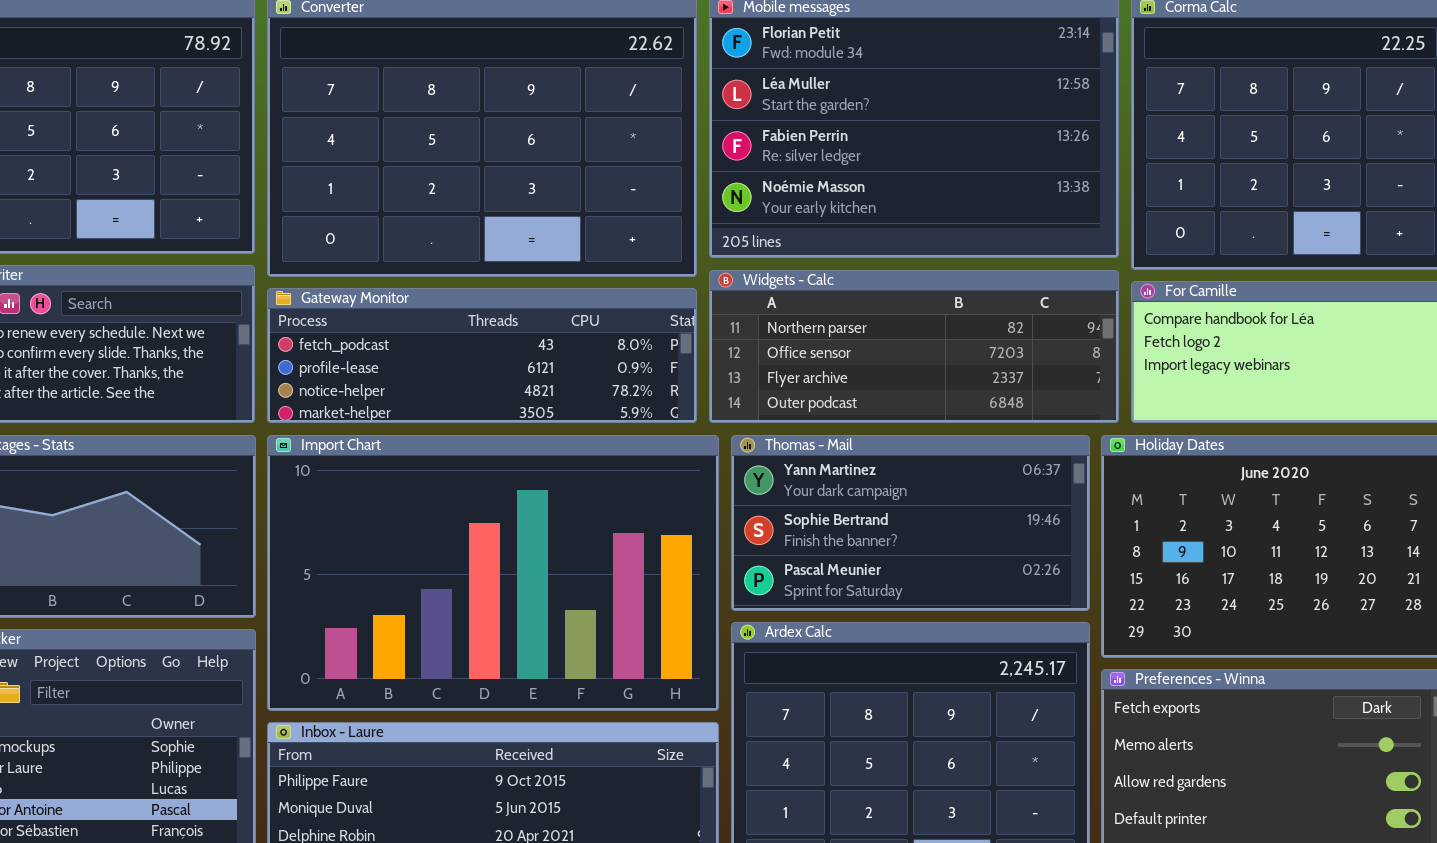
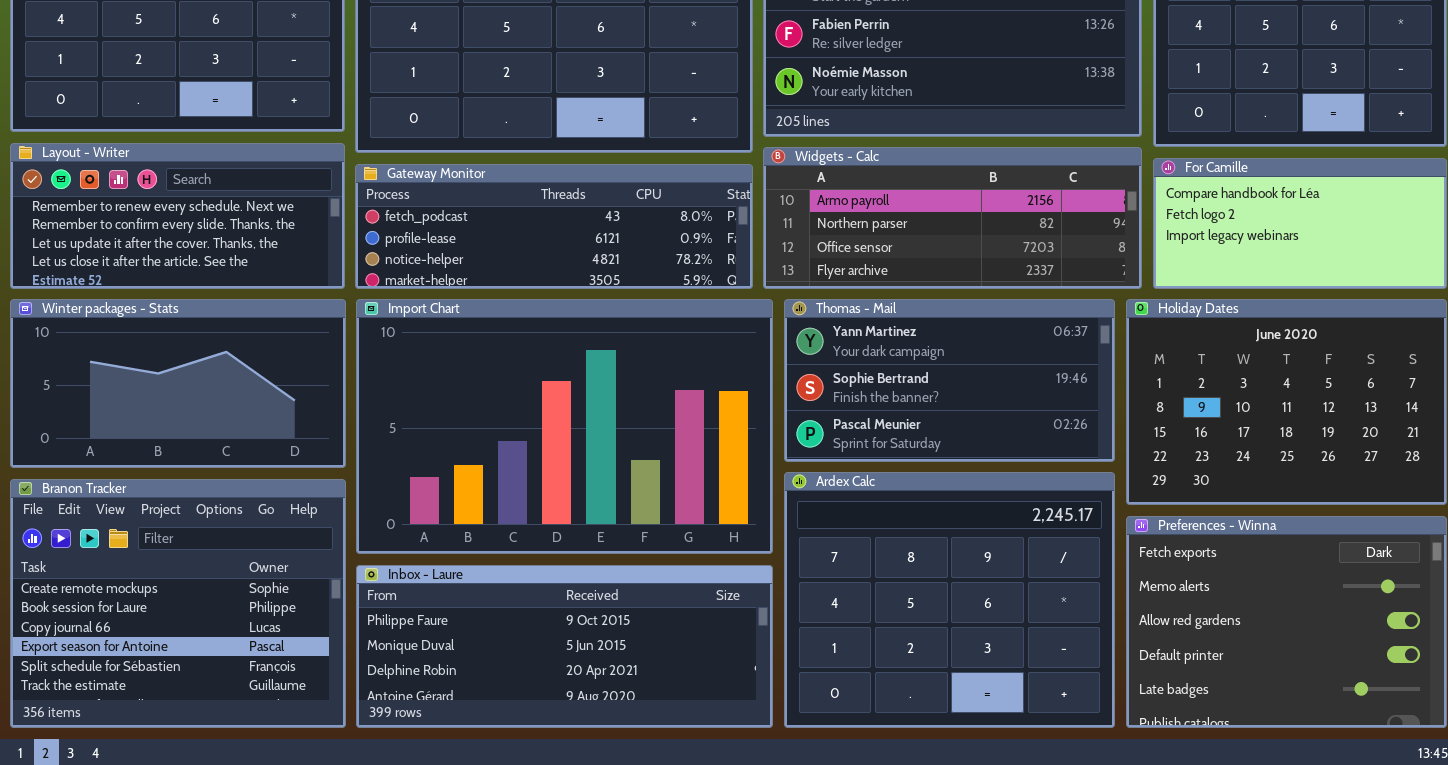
Widgets - Calc: [709,270,1119,423] -> [763,147,1142,289], scrolled up 1 row

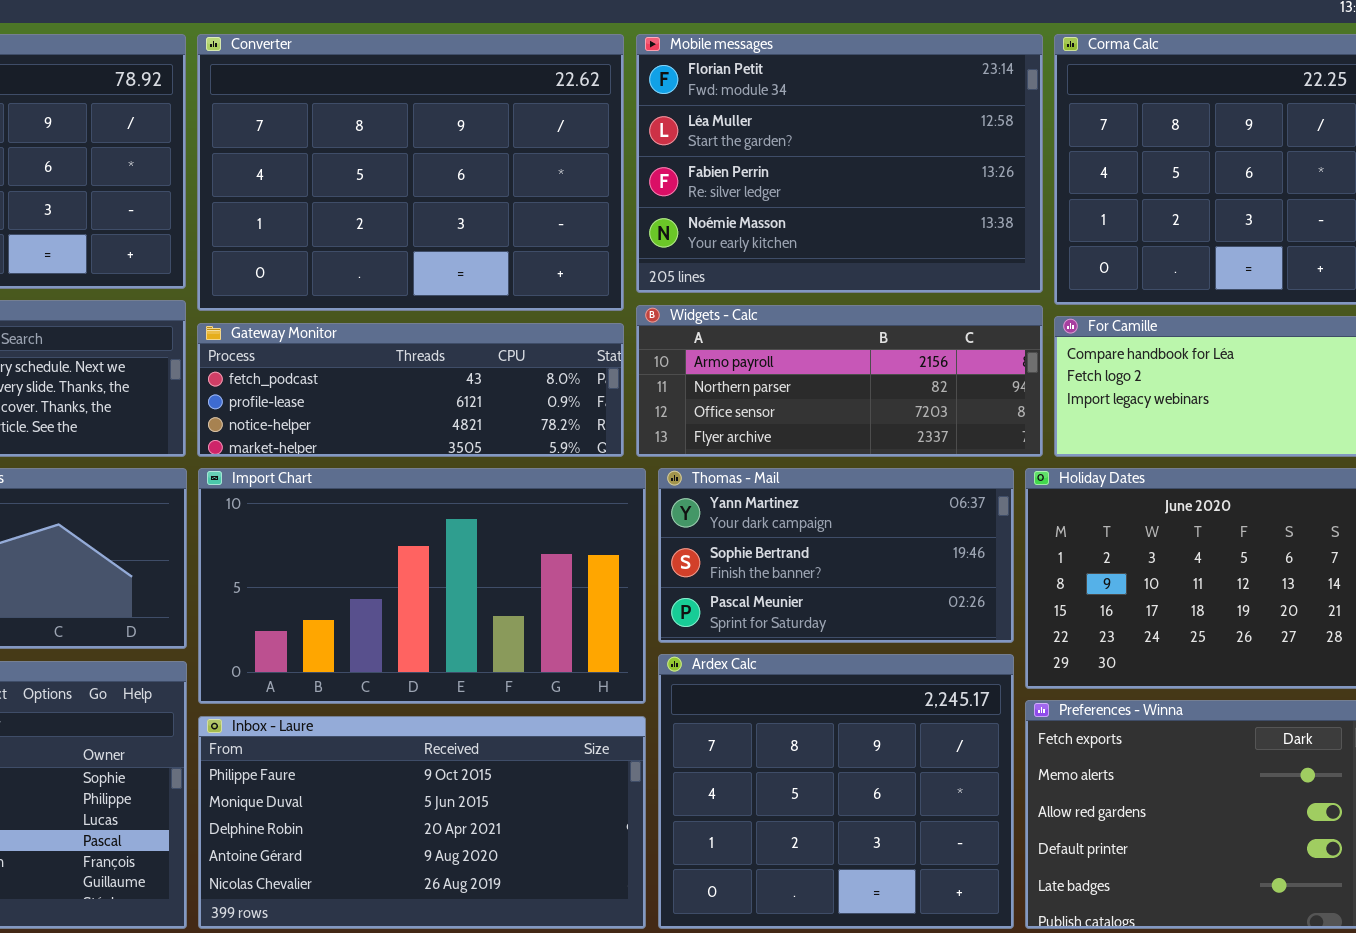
Import Chart: [356,299,773,554] -> [198,468,646,704], resized
Inbox - Laure: [356,565,773,728] -> [198,716,646,929], resized

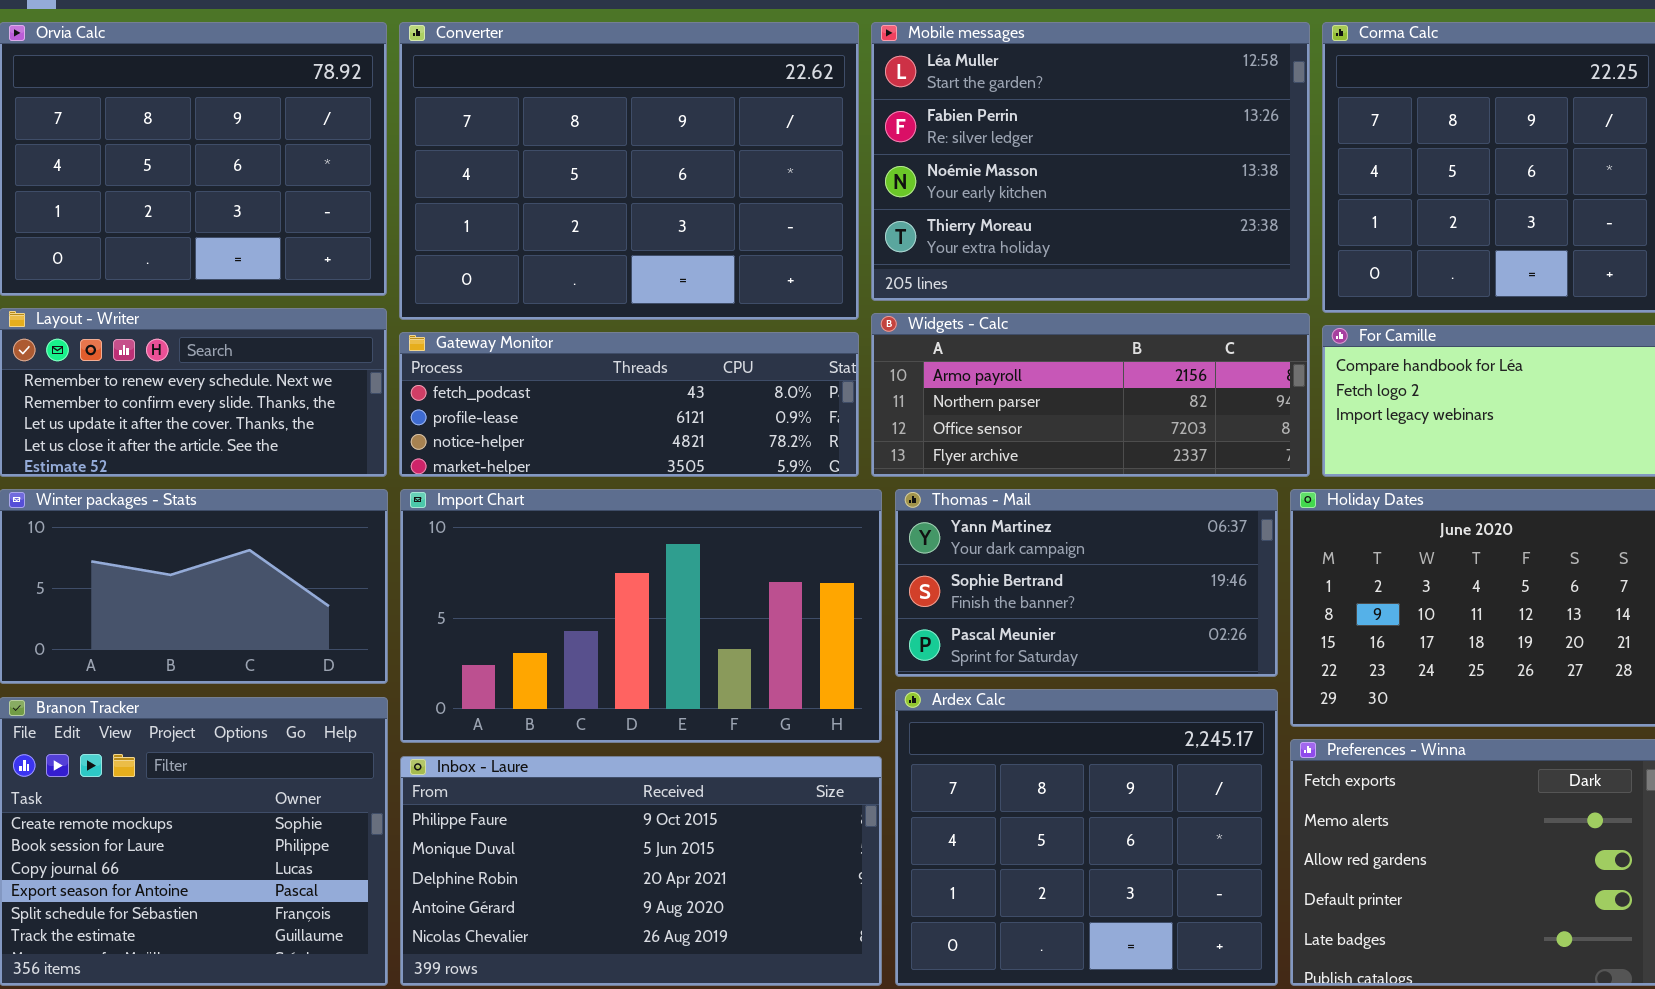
Mobile messages: [636,34,1043,293] -> [871,22,1310,301], scrolled down 1 row

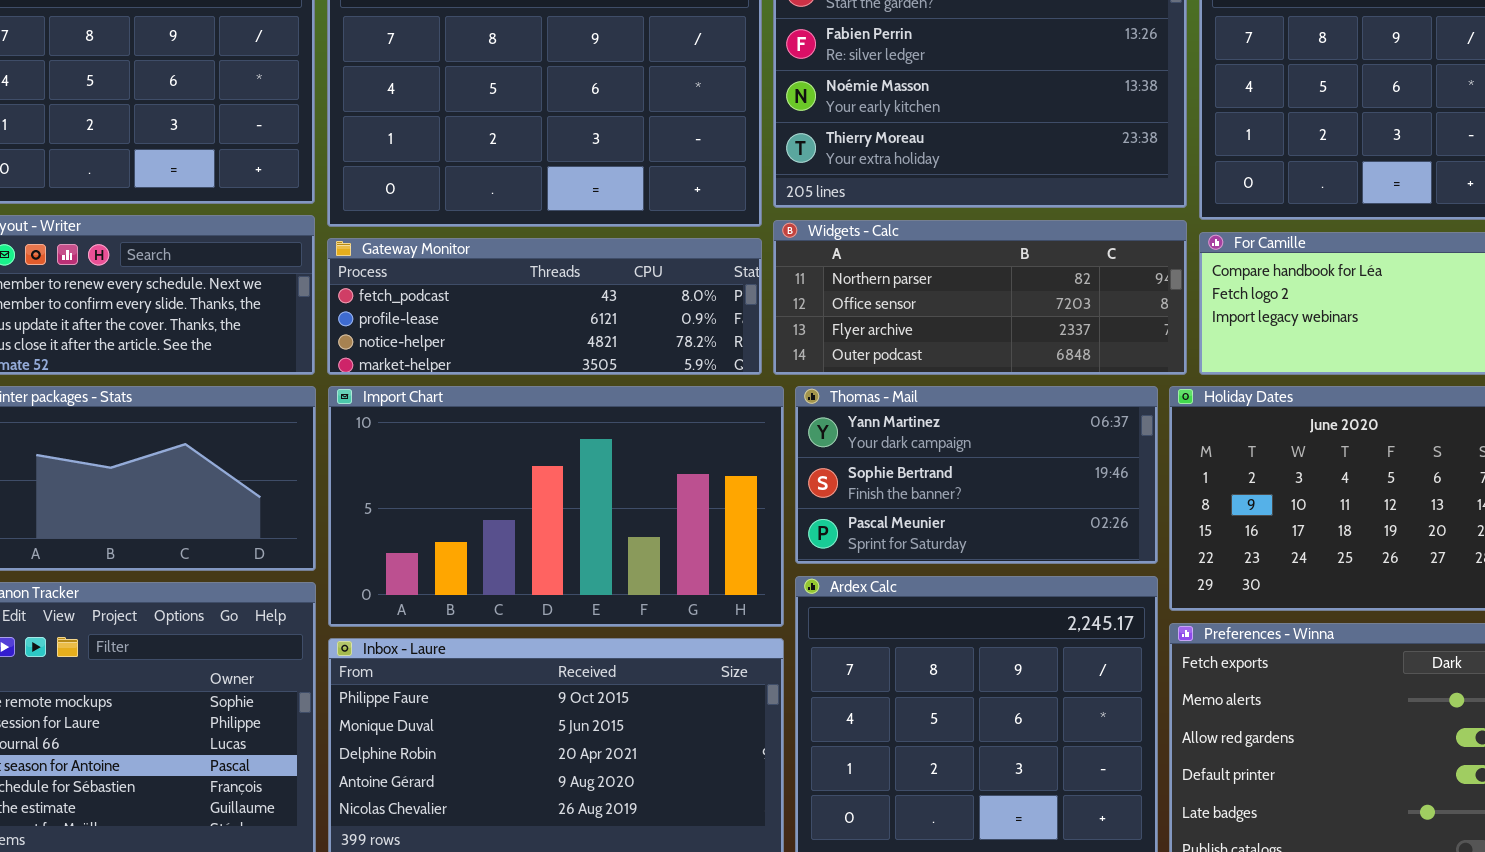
Widgets - Calc: [871,313,1310,477] -> [773,220,1187,375], scrolled down 1 row

